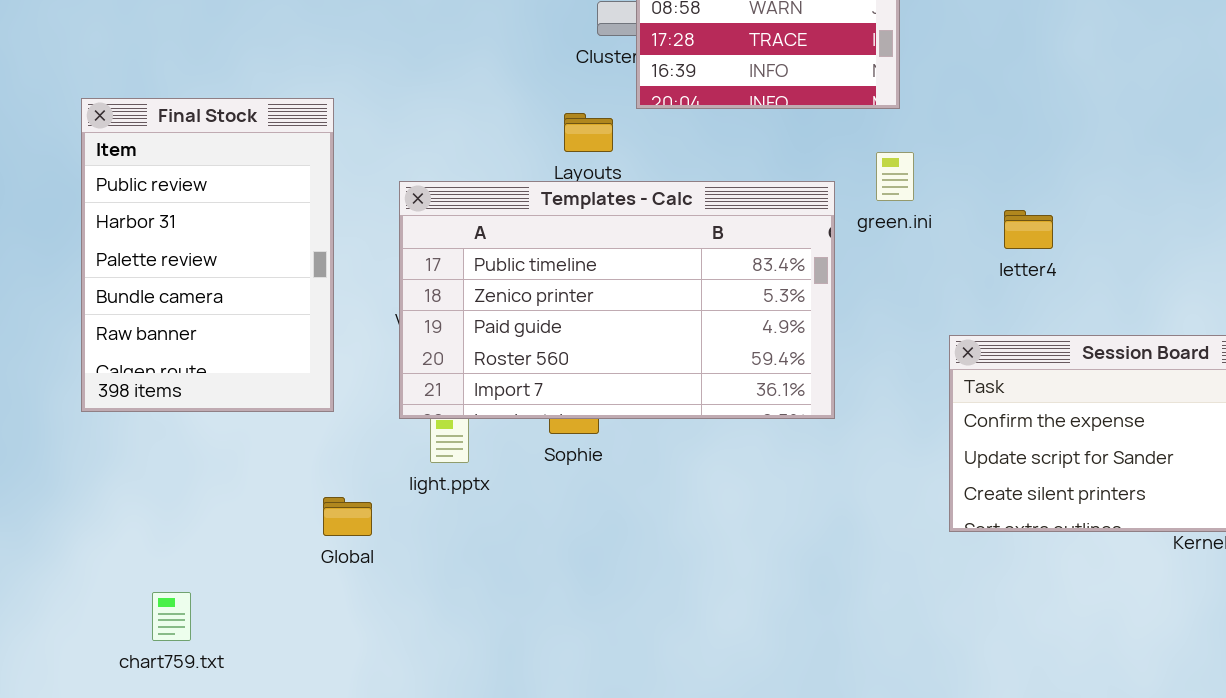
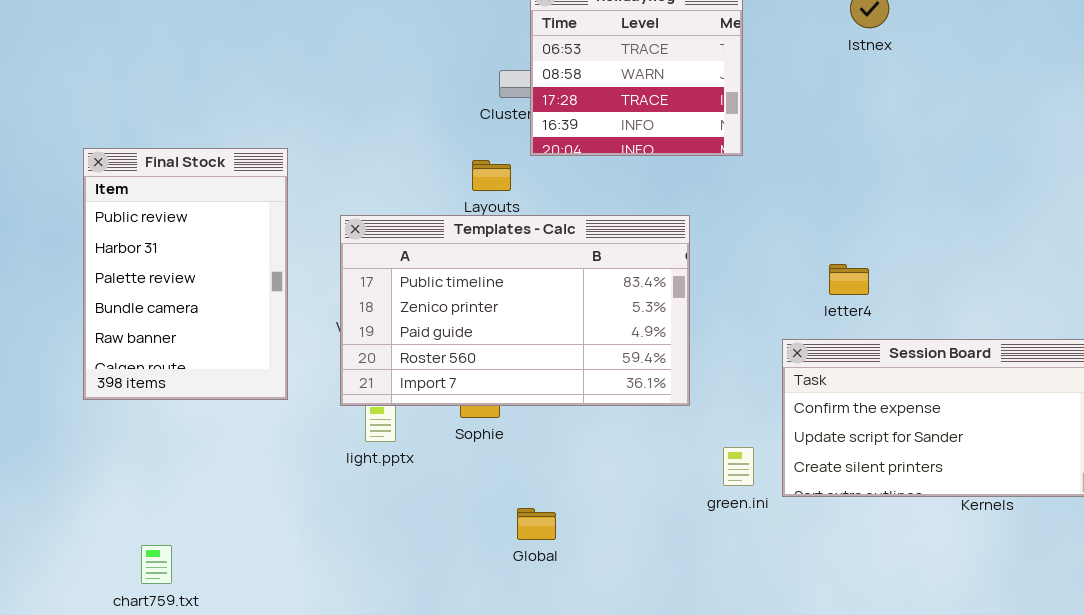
green.ini: [876,152,914,201] -> [723,447,754,486], moved
letter4: [1004,210,1053,249] -> [829,264,869,295], moved
Global: [323,497,372,536] -> [517,508,556,540], moved

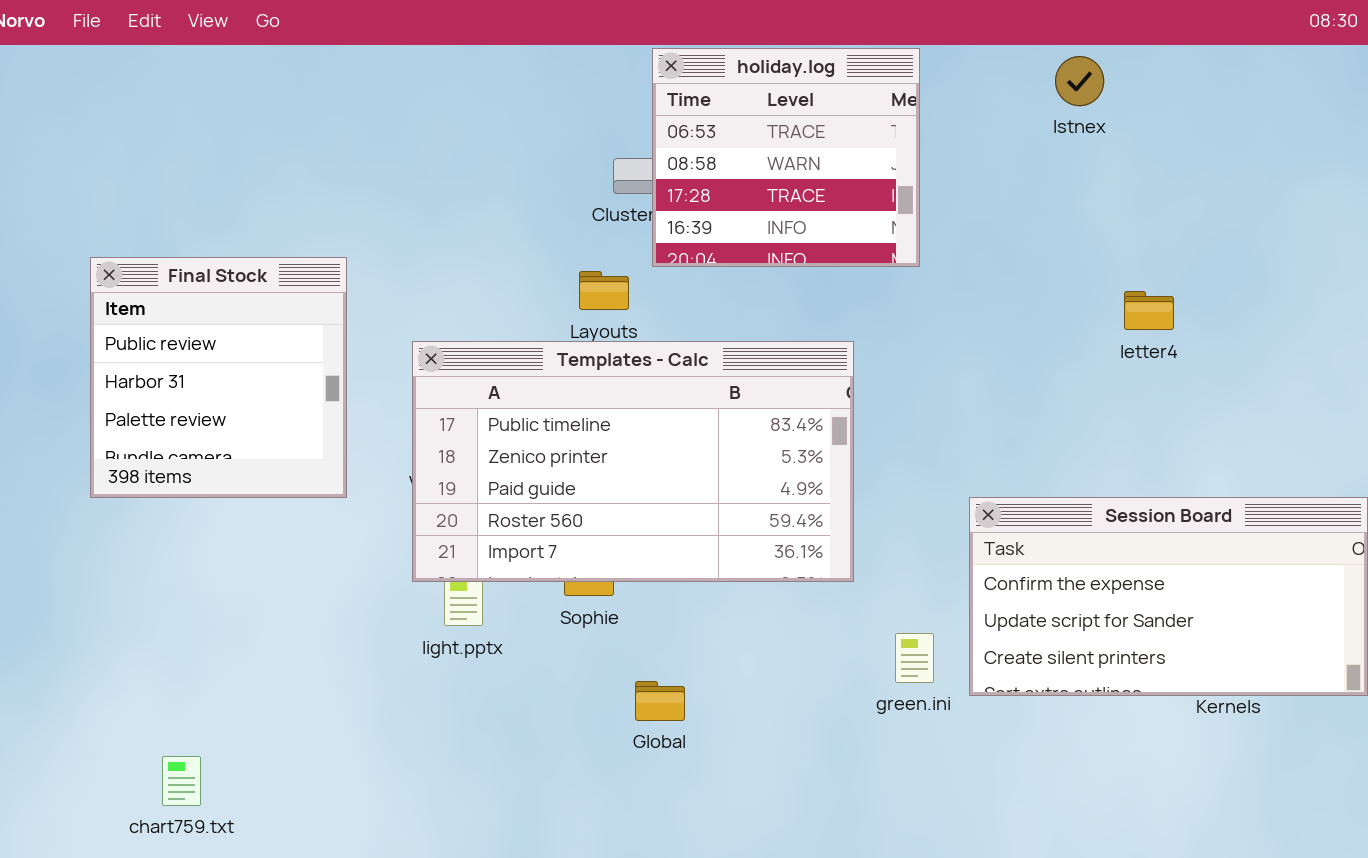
Final Stock: [83,148,288,400] -> [90,257,347,498], resized
letter4: [829,264,869,295] -> [1124,291,1174,330], moved
Global: [517,508,556,540] -> [635,681,685,721], moved

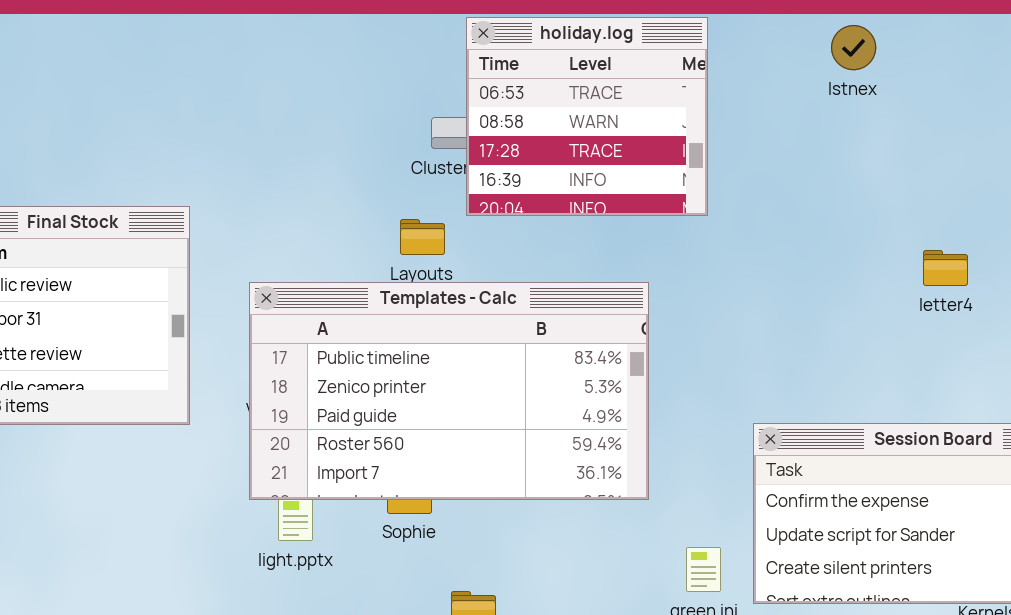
letter4: [1124,291,1174,330] -> [923,250,968,286], moved

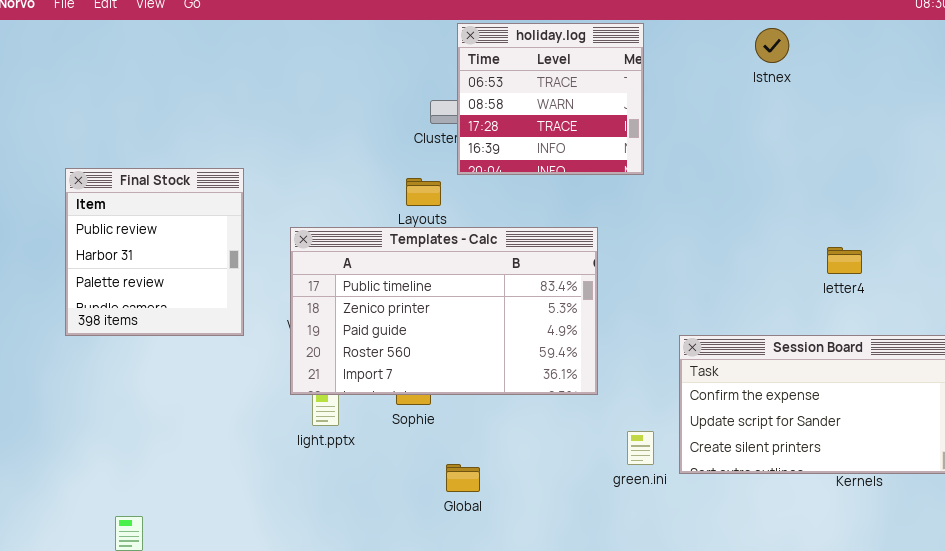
Istnex: [831,25,876,70] -> [755,28,789,63], moved
letter4: [923,250,968,286] -> [827,247,862,274], moved

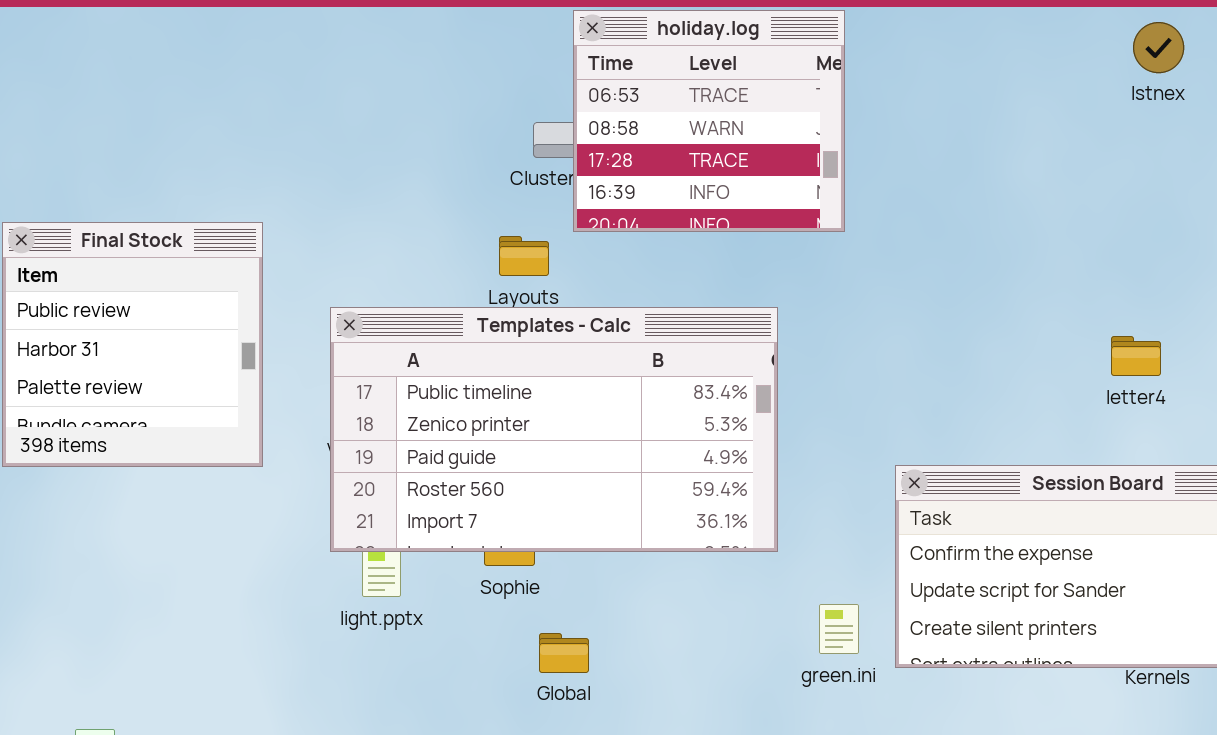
Istnex: [755,28,789,63] -> [1133,22,1184,73], moved
Global: [446,464,480,492] -> [539,633,589,673], moved

